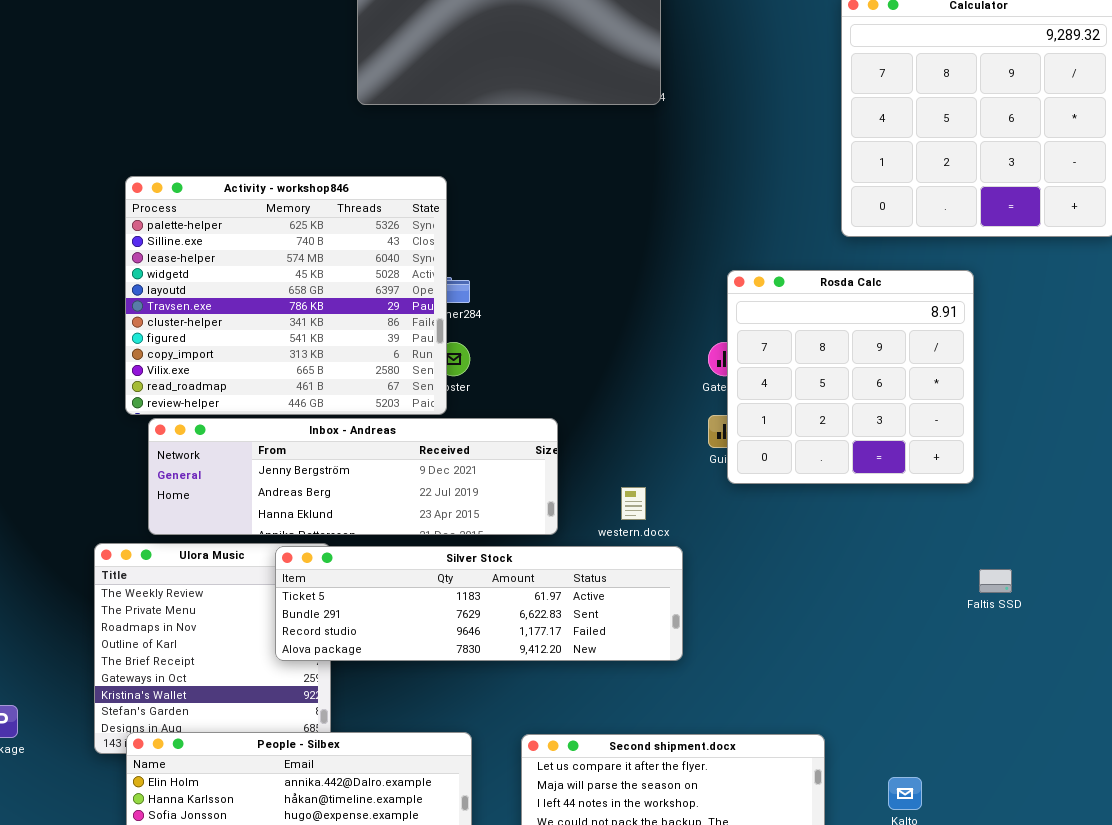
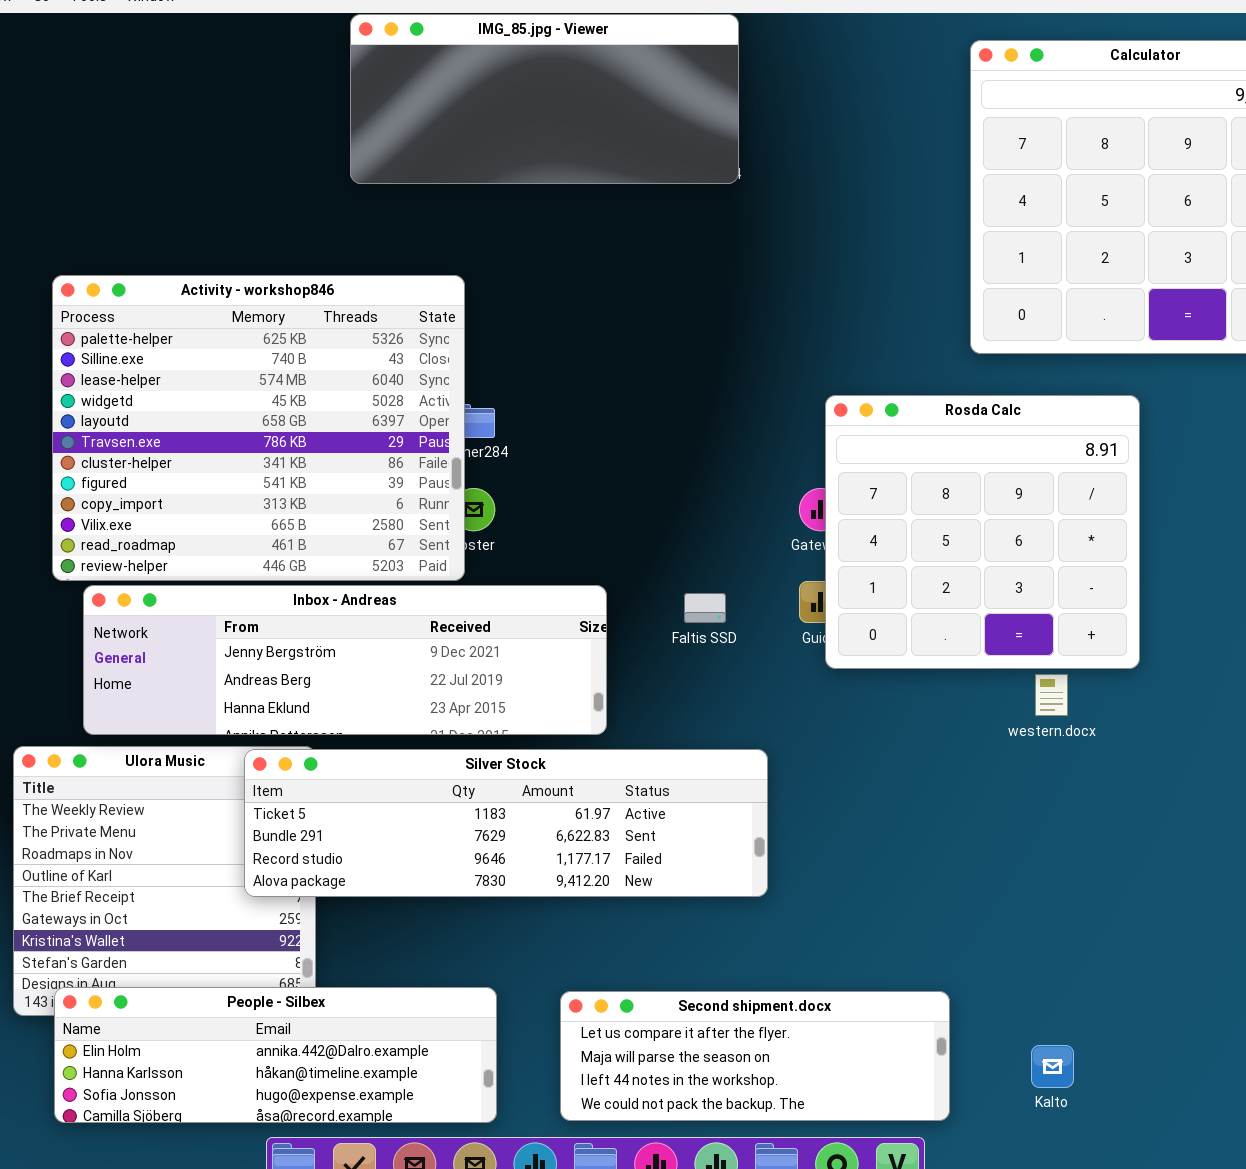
western.docx: [621,487,646,520] -> [1035,674,1068,716], moved
Faltis SSD: [979,569,1012,593] -> [684,593,726,623], moved

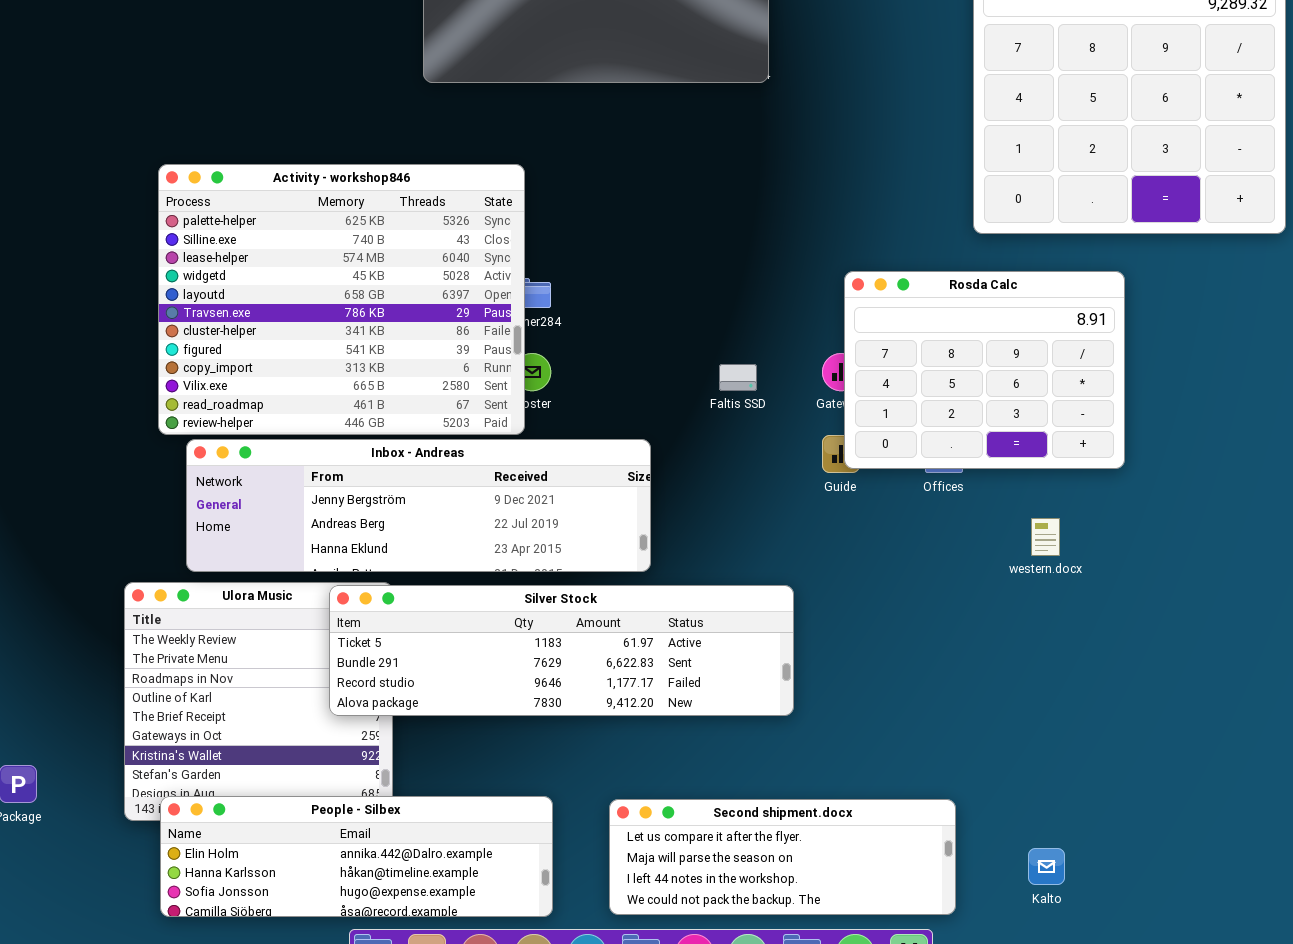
Rosda Calc: [825,395,1140,669] -> [844,271,1125,469], resized
Faltis SSD: [684,593,726,623] -> [719,364,757,391], moved

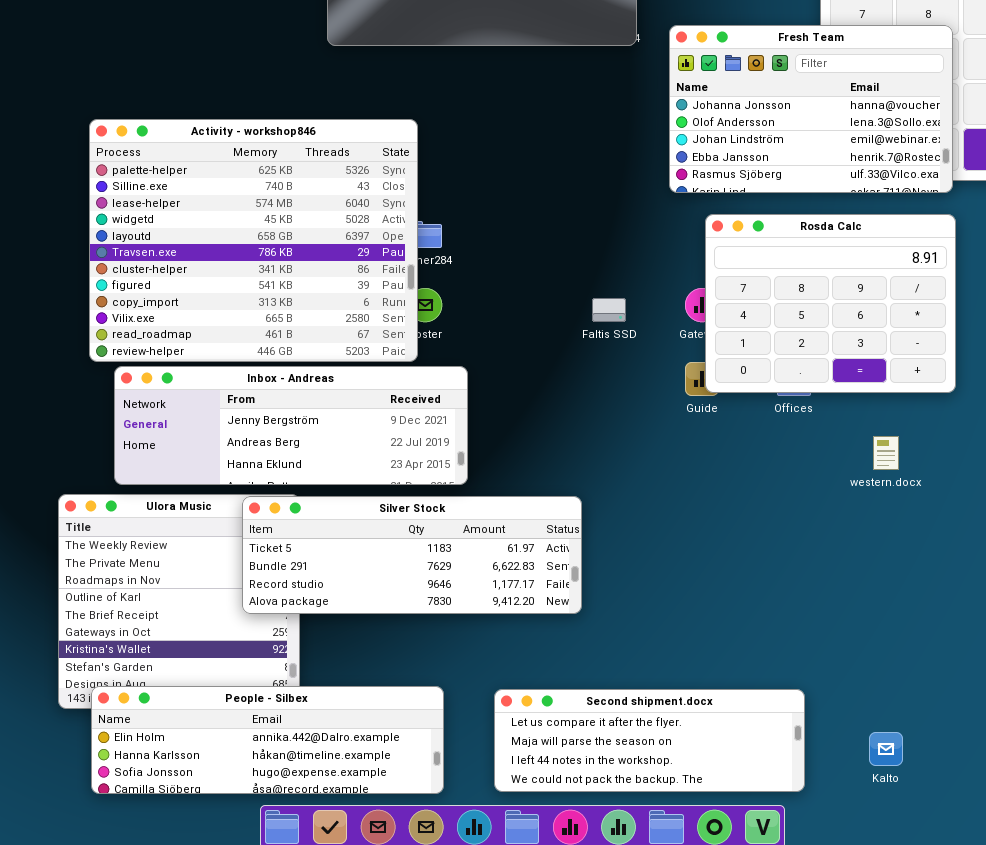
Fresh Team: none -> [669,25,953,193], opened
Inbox - Andreas: [186,439,651,572] -> [114,366,468,485], resized
Silver Stock: [329,585,794,716] -> [242,496,582,614], resized

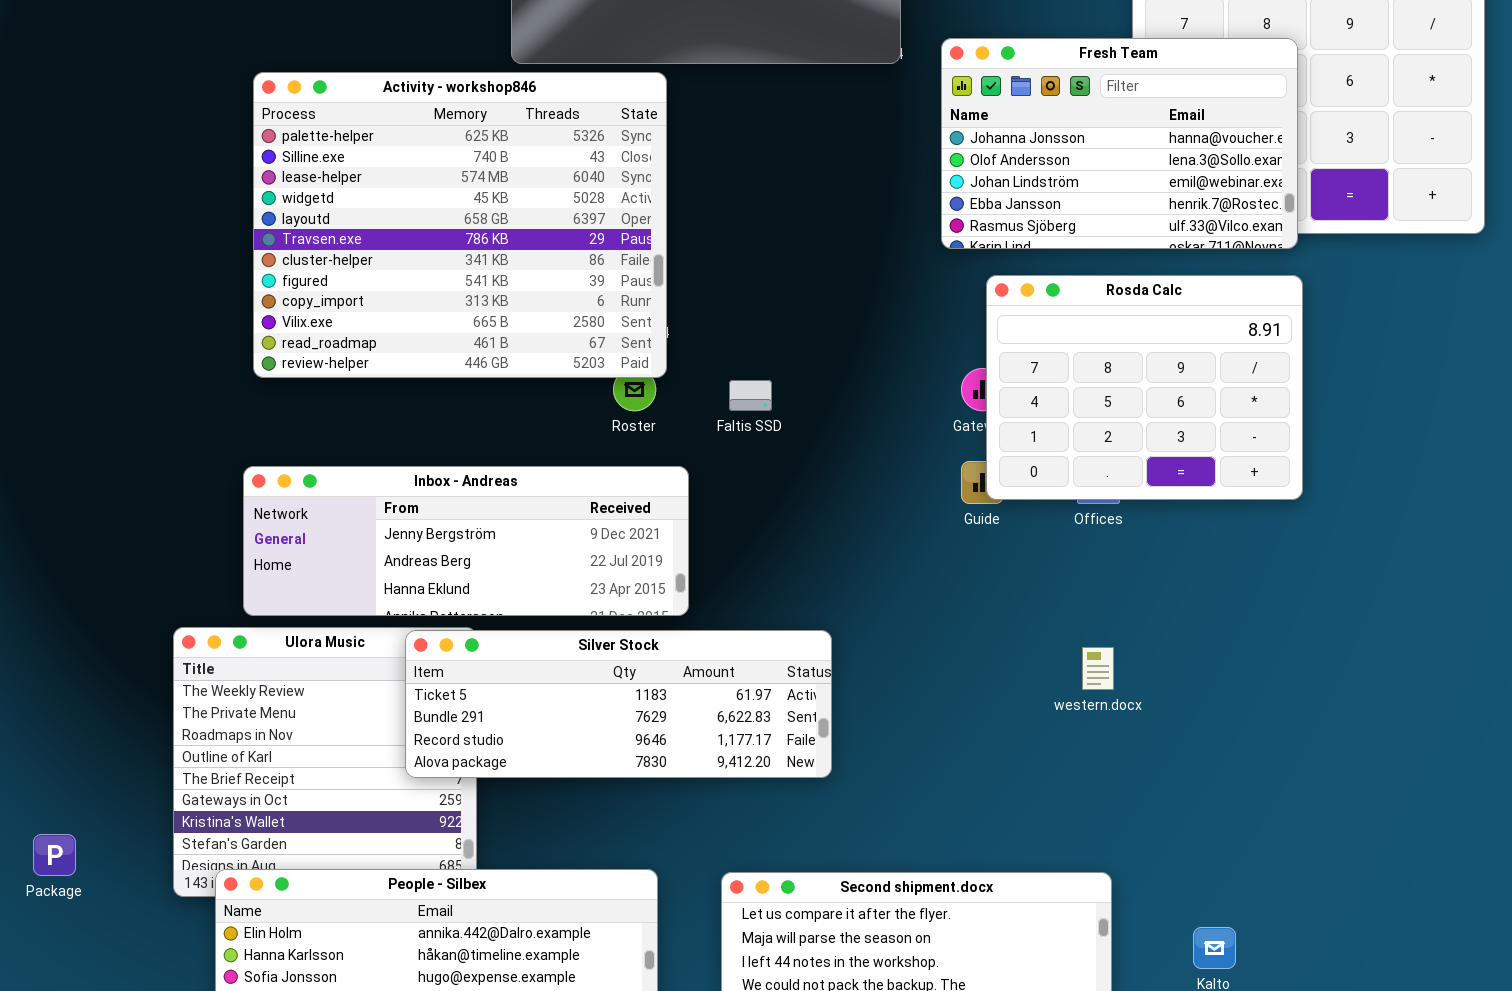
Activity - workshop846: [89,119,418,362] -> [253,72,667,378], moved
Faltis SSD: [592,298,626,322] -> [729,380,772,411], moved
western.docx: [873,436,899,470] -> [1082,647,1114,690], moved

